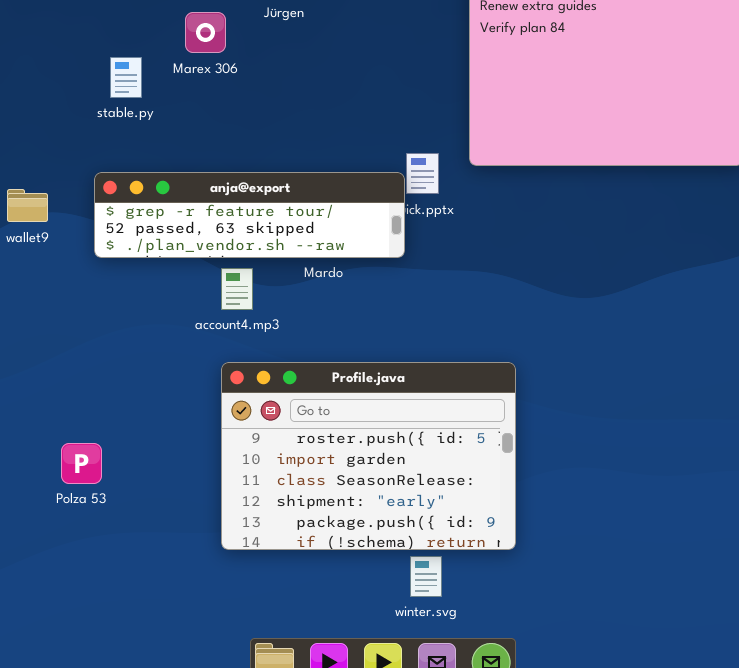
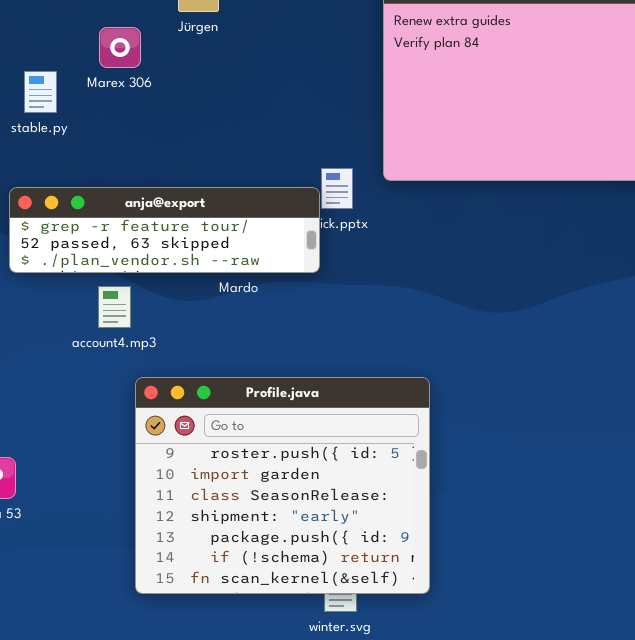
account4.mp3: [221,268,253,310] -> [98,286,131,328], moved
Profile.java: [221,362,516,550] -> [135,377,430,594], resized

